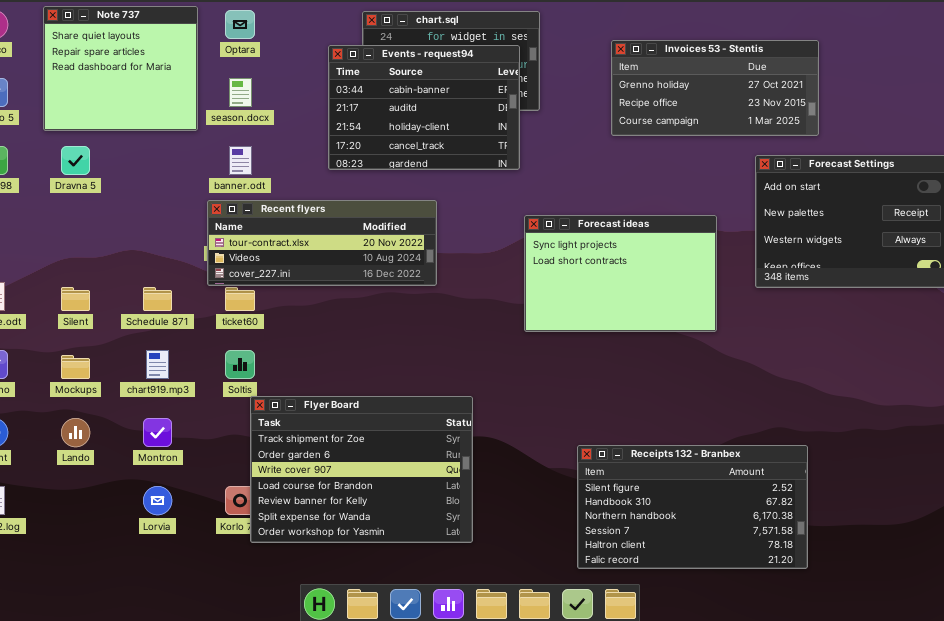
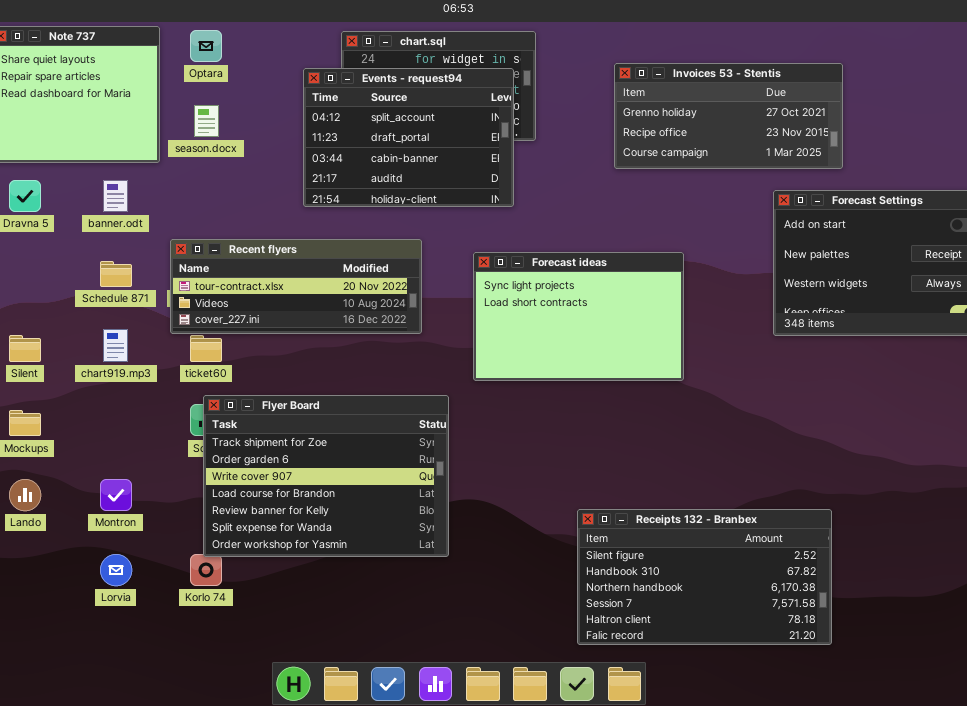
Events - request94: [328,45,520,170] -> [303,68,514,207], scrolled up 2 rows
banner.odt: [229,146,252,175] -> [103,180,128,212], moved
Forecast ideas: [524,215,717,332] -> [473,252,684,381], moved
Schedule 871: [143,287,172,311] -> [100,261,132,287], moved
chart919.mp3: [146,350,169,379] -> [103,329,128,362], moved
Flyer Board: [250,396,473,543] -> [203,395,449,557], moved

